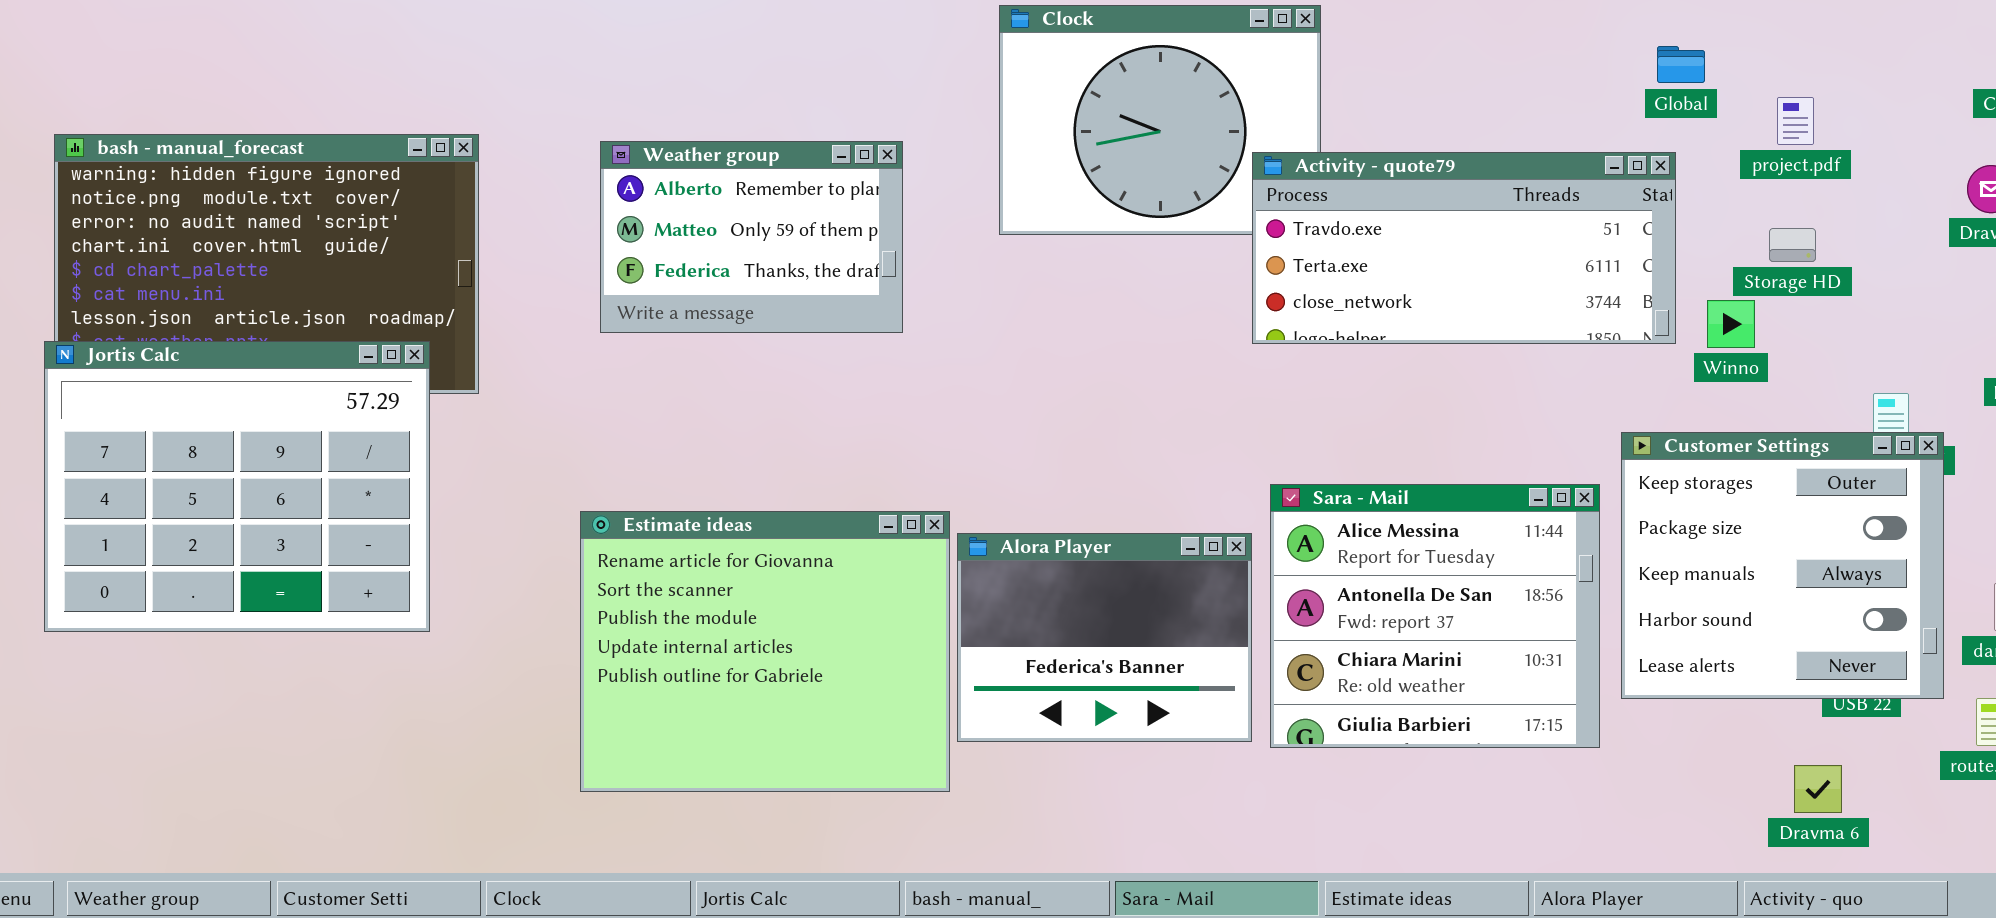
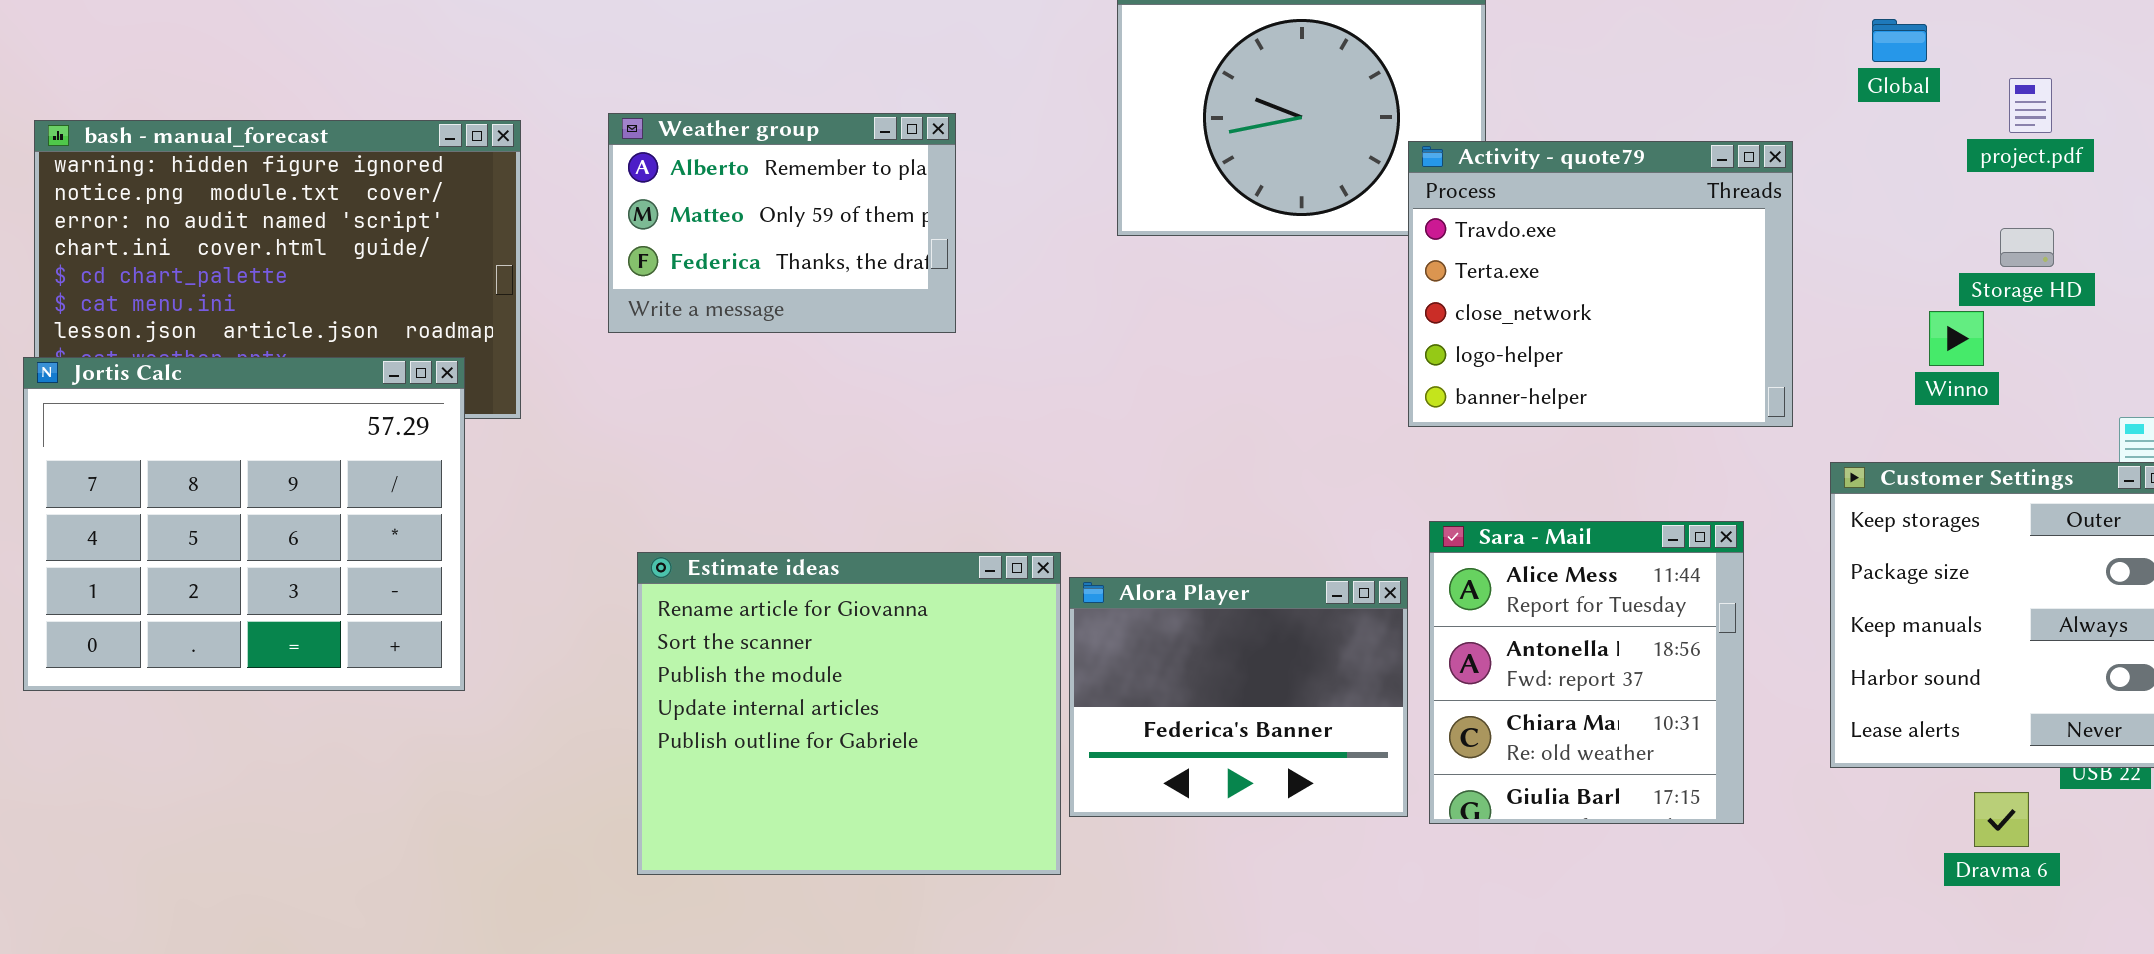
Weather group: [600,141,903,333] -> [608,113,956,333], moved
Activity - quote79: [1252,152,1676,344] -> [1408,141,1793,427], resized
Sara - Mail: [1270,484,1600,748] -> [1429,521,1744,824], resized
Dravma 6: [1794,765,1842,813] -> [1974,792,2029,847], moved

